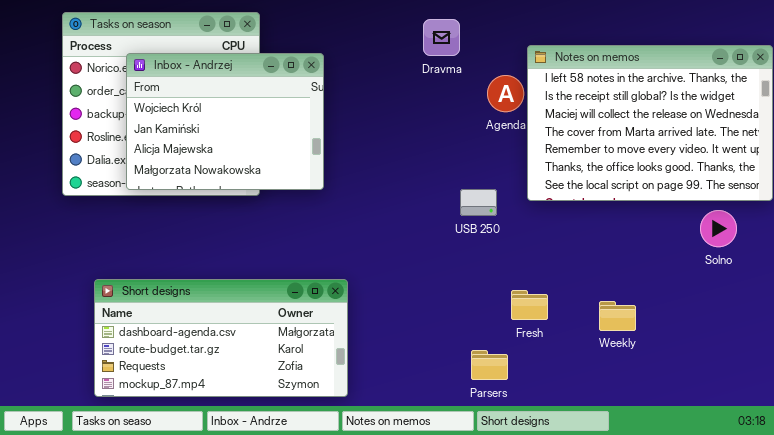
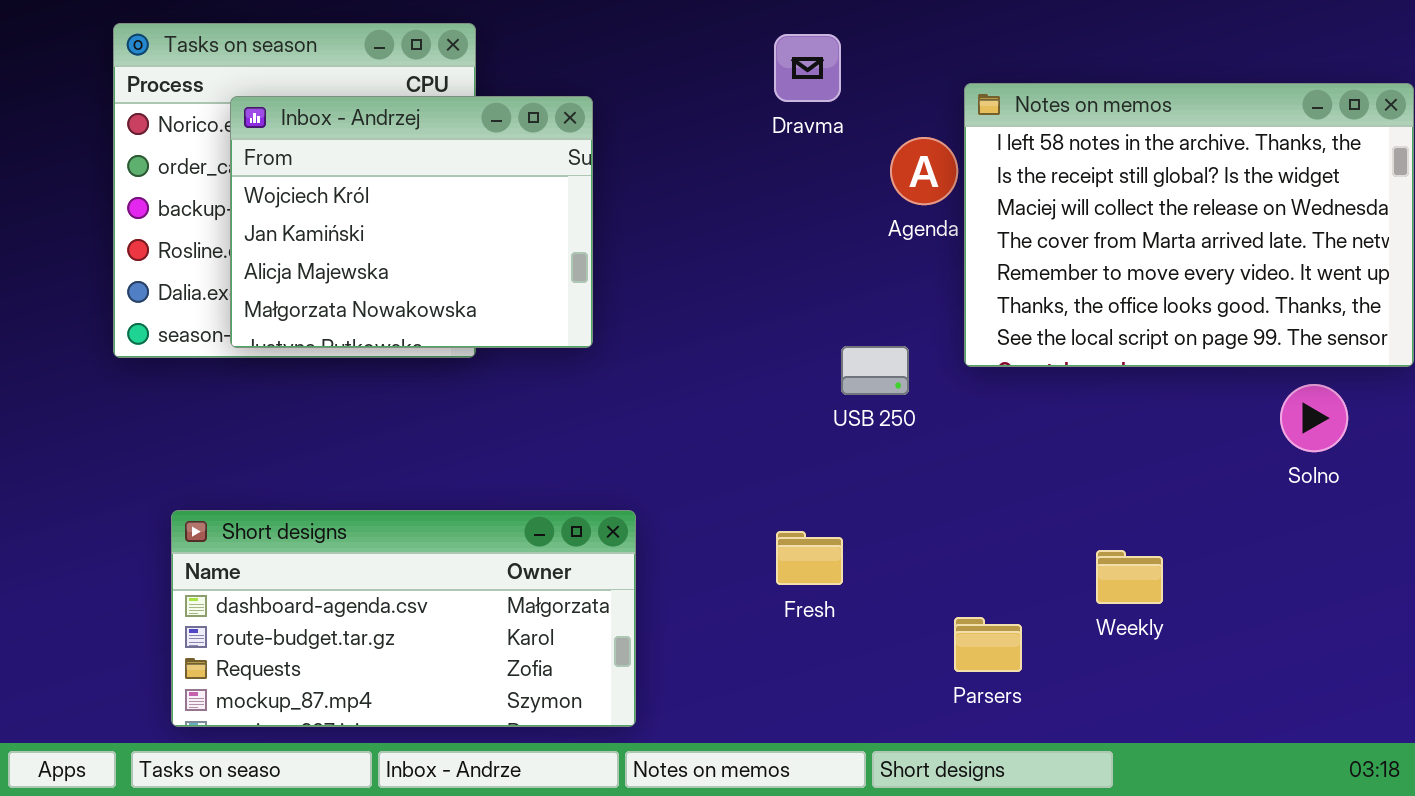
Fresh: [511,290,548,320] -> [776,531,843,585], moved
Parsers: [471,350,508,380] -> [954,617,1022,672], moved

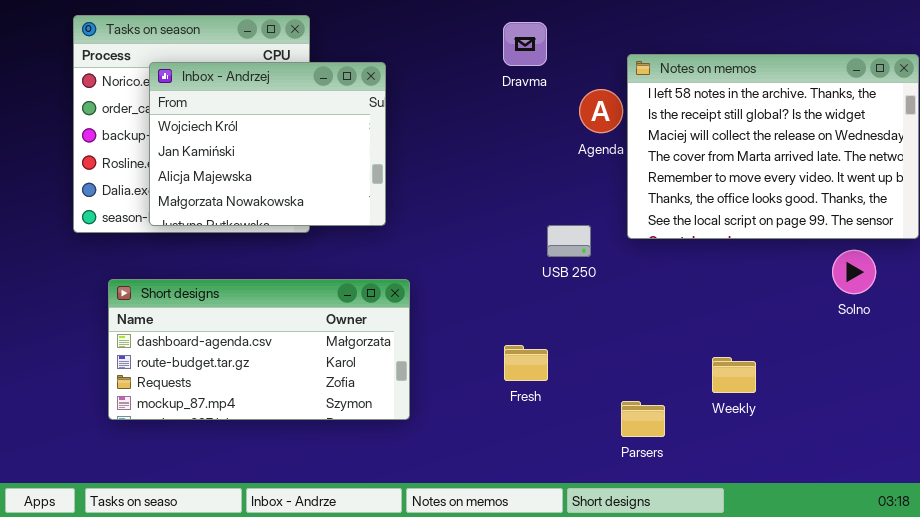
Short designs: [171,510,636,727] -> [108,279,410,420], moved

